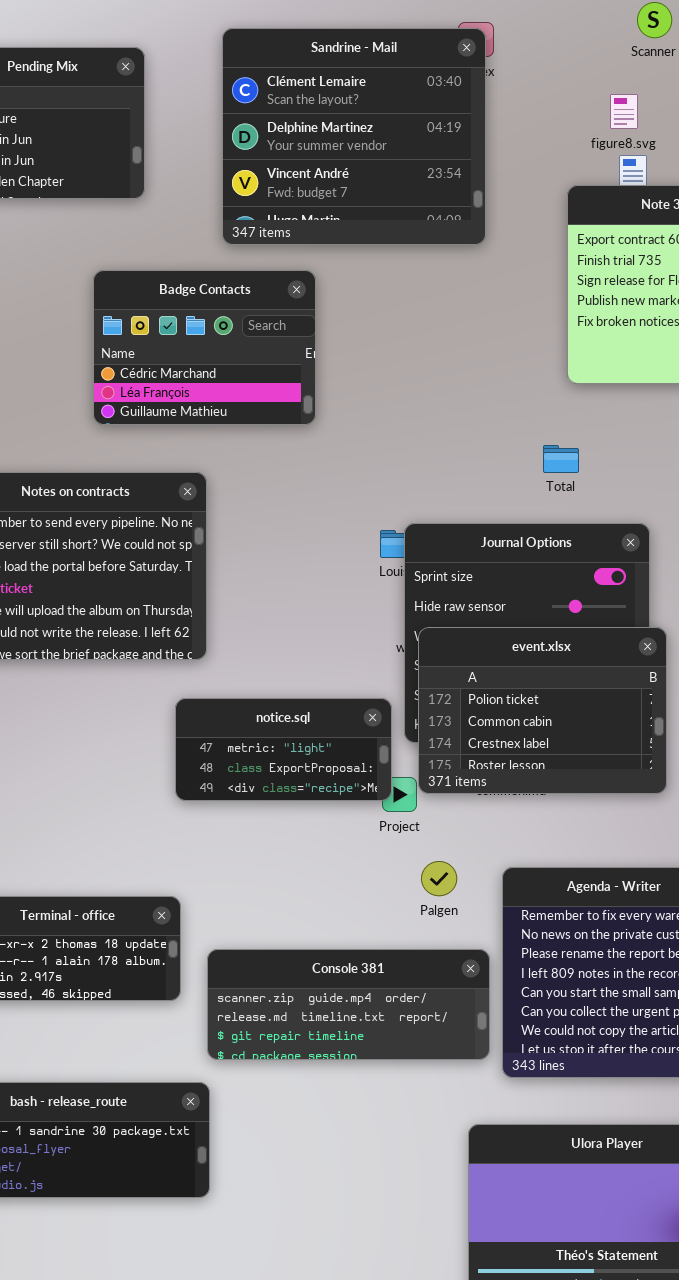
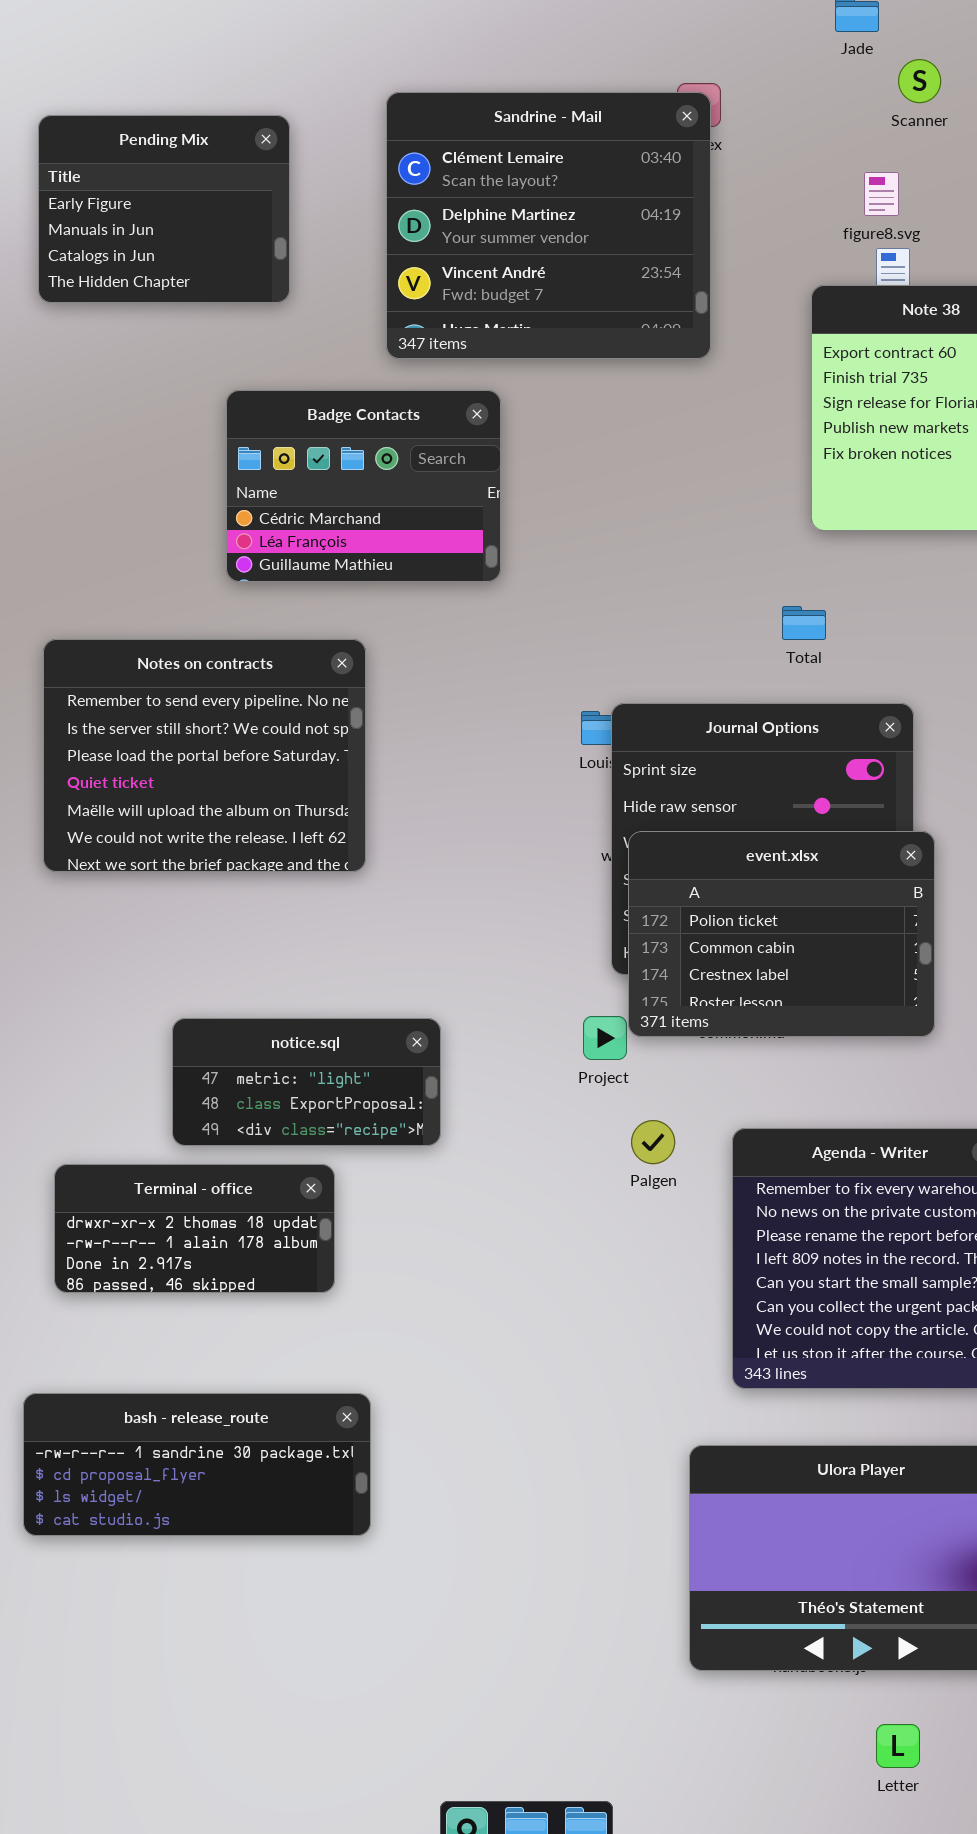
notice.sql: [175,698,392,801] -> [172,1018,441,1146], moved
Console 381: [207,949,490,1060] -> none, closed

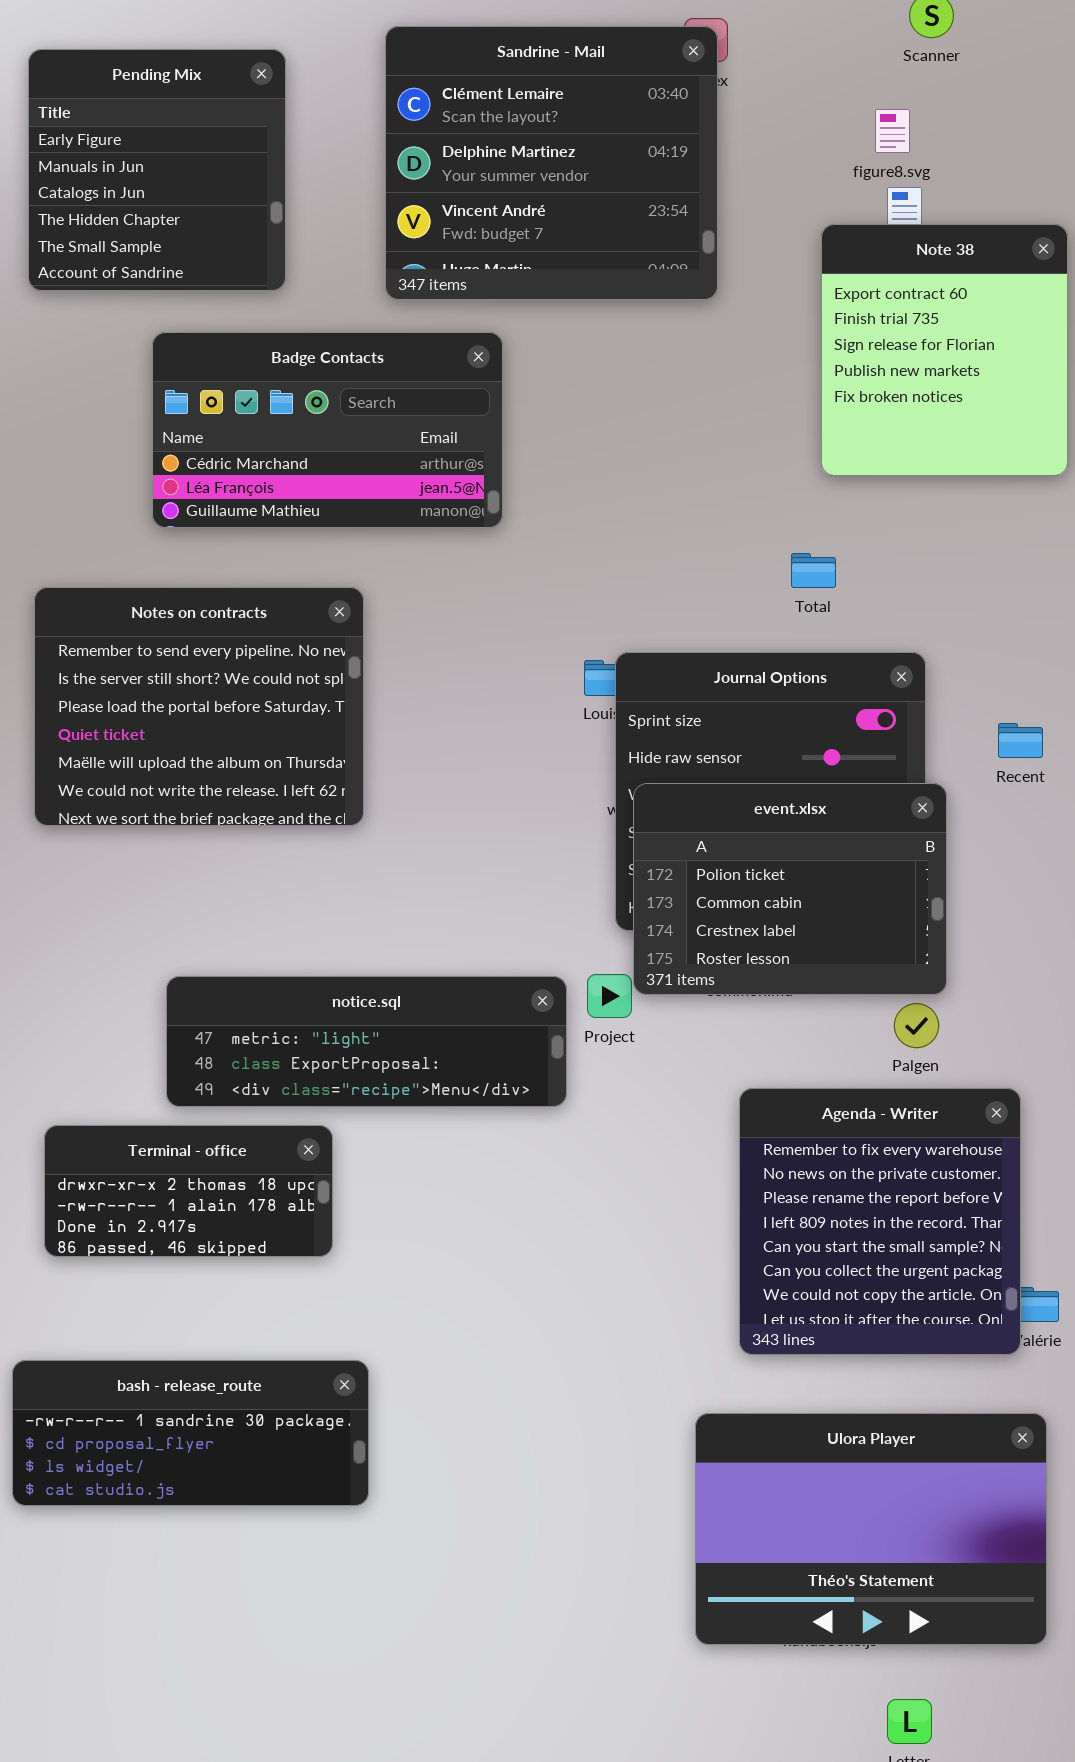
Pending Mix: [38,115,290,303] -> [28,49,286,291], resized
Badge Contacts: [226,390,501,582] -> [152,332,503,528], resized
notice.sql: [172,1018,441,1146] -> [166,976,567,1107], resized
Palgen: [631,1120,675,1164] -> [894,1003,939,1048], moved

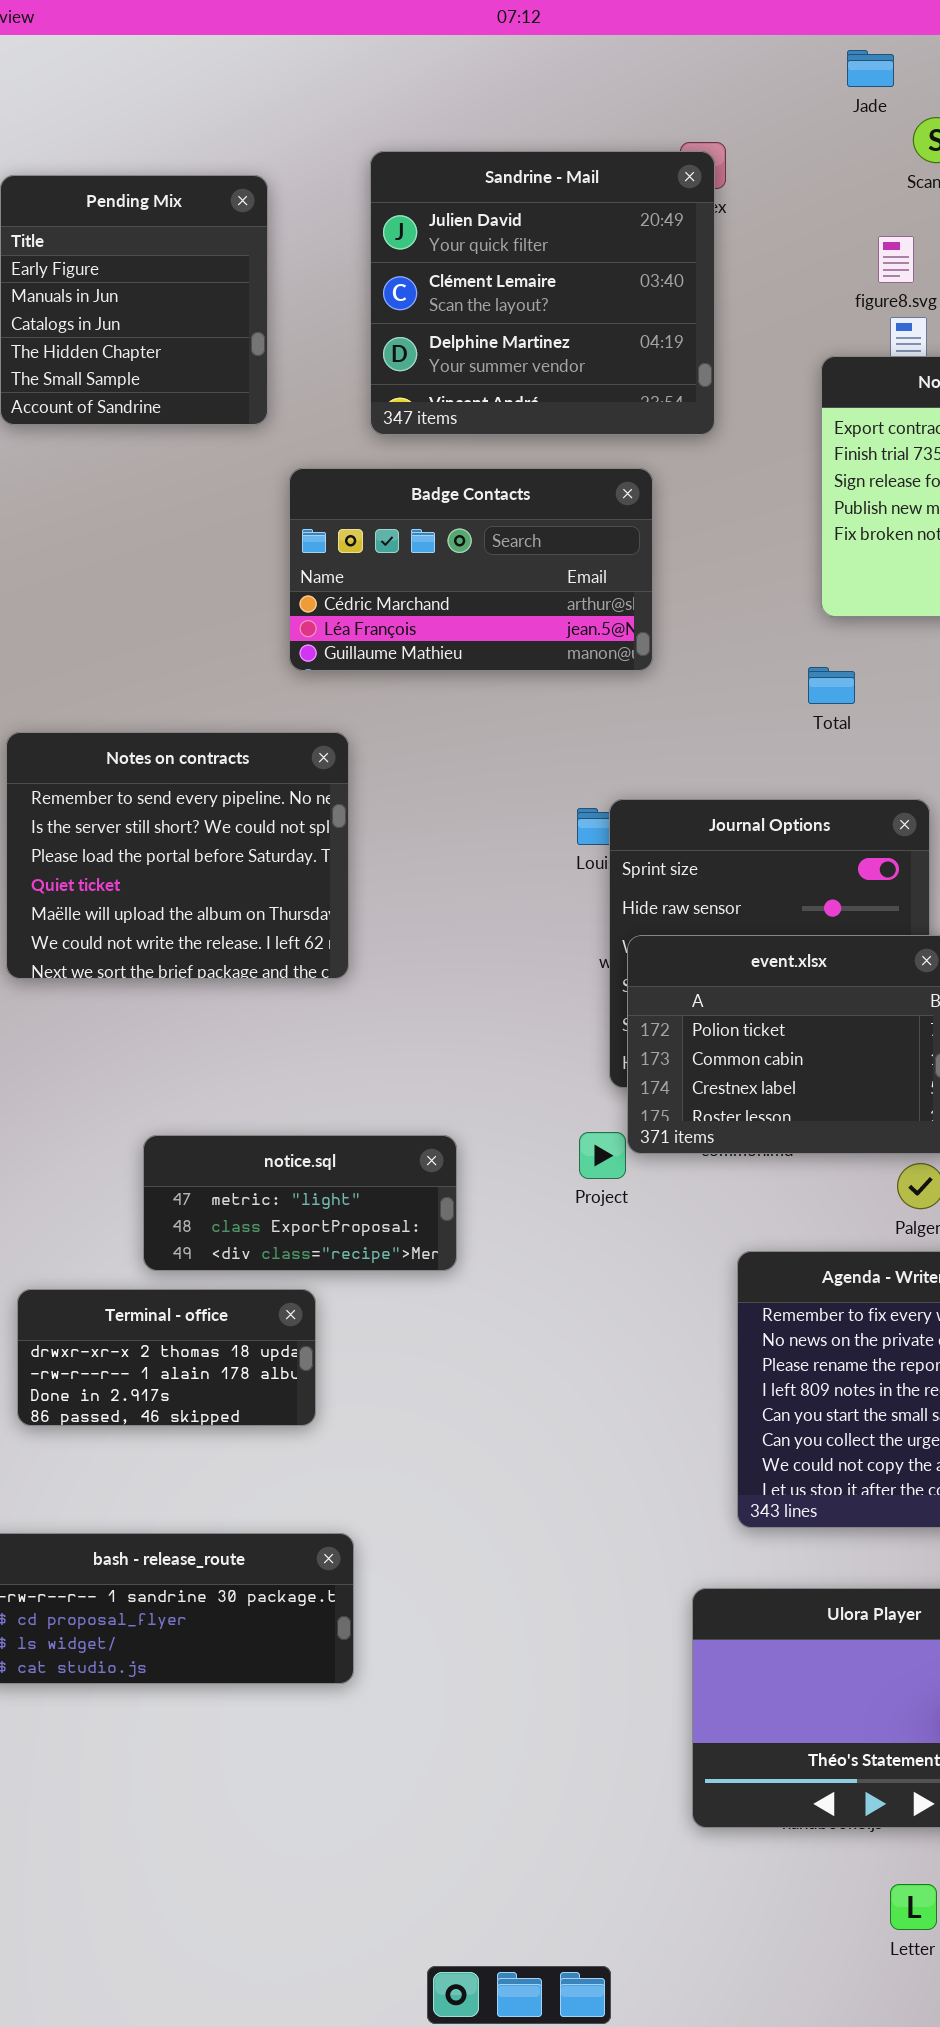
Sandrine - Mail: [385,26,718,300] -> [370,151,715,435], scrolled up 1 row
Badge Contacts: [152,332,503,528] -> [289,468,653,671], moved
Total: [791,553,836,588] -> [808,667,855,704], moved
notice.sql: [166,976,567,1107] -> [143,1135,457,1271], resized

